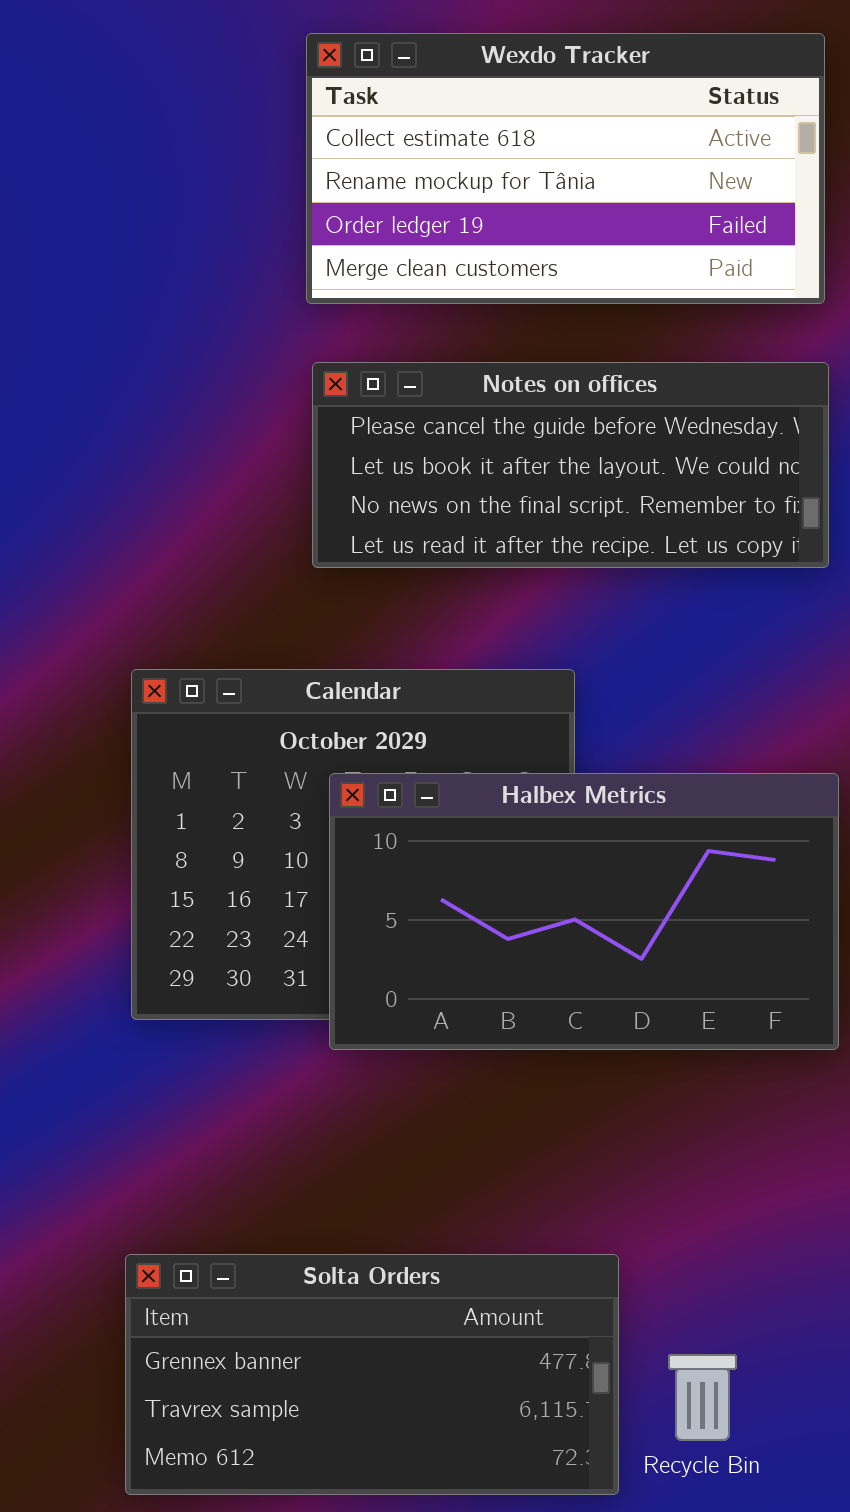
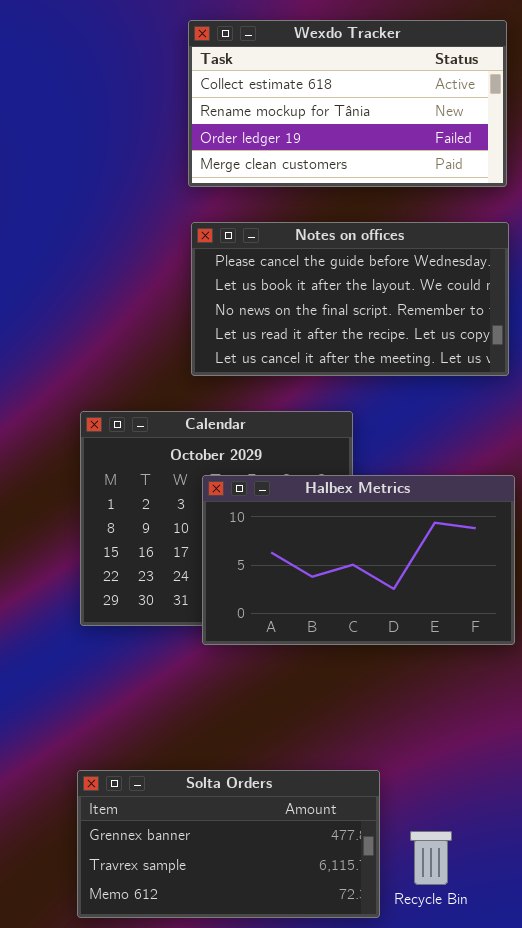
Notes on offices: [312,362,829,568] -> [191,222,509,376], resized

